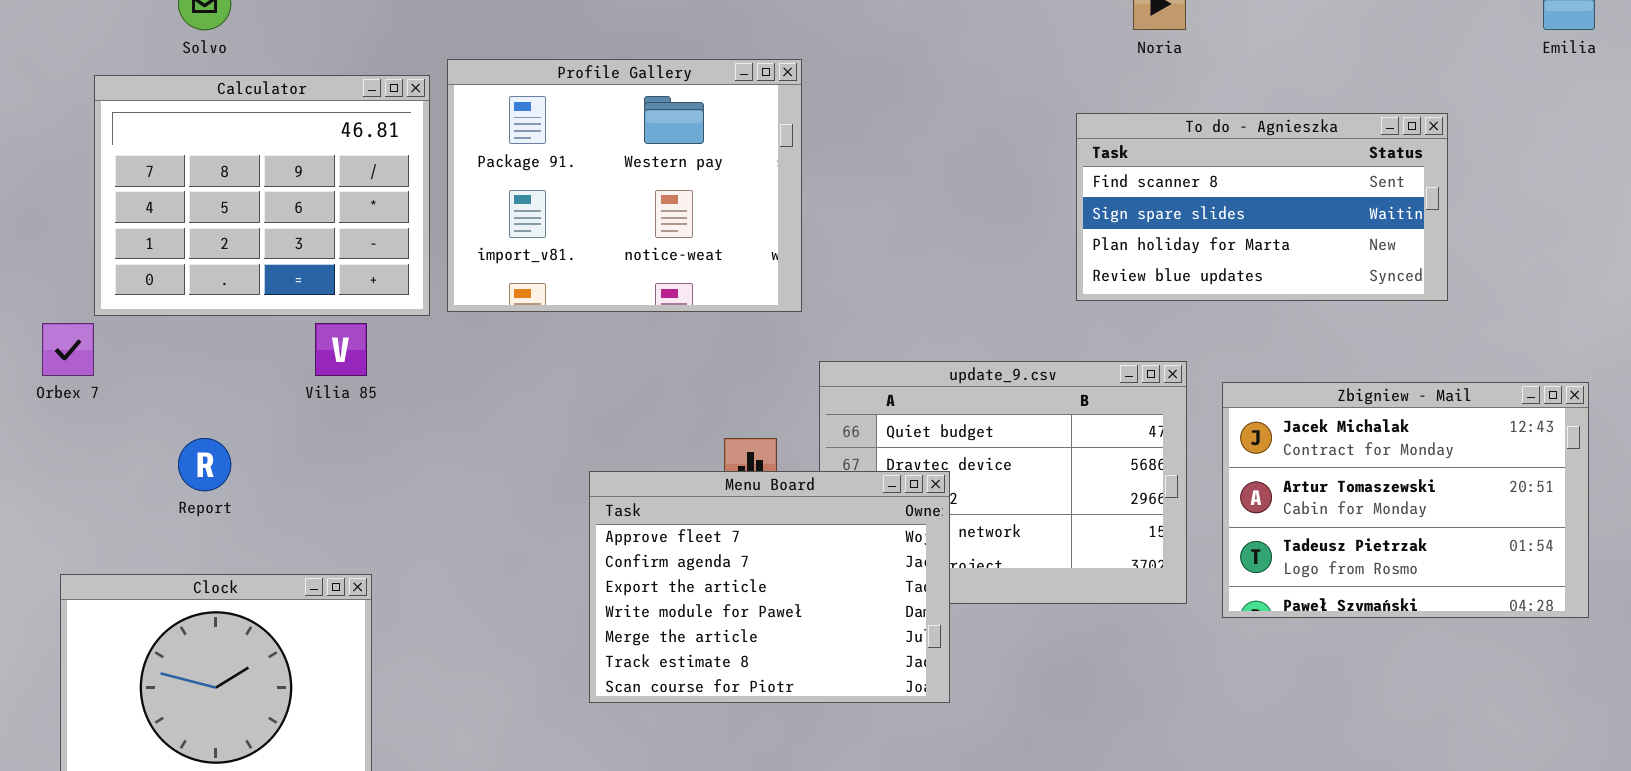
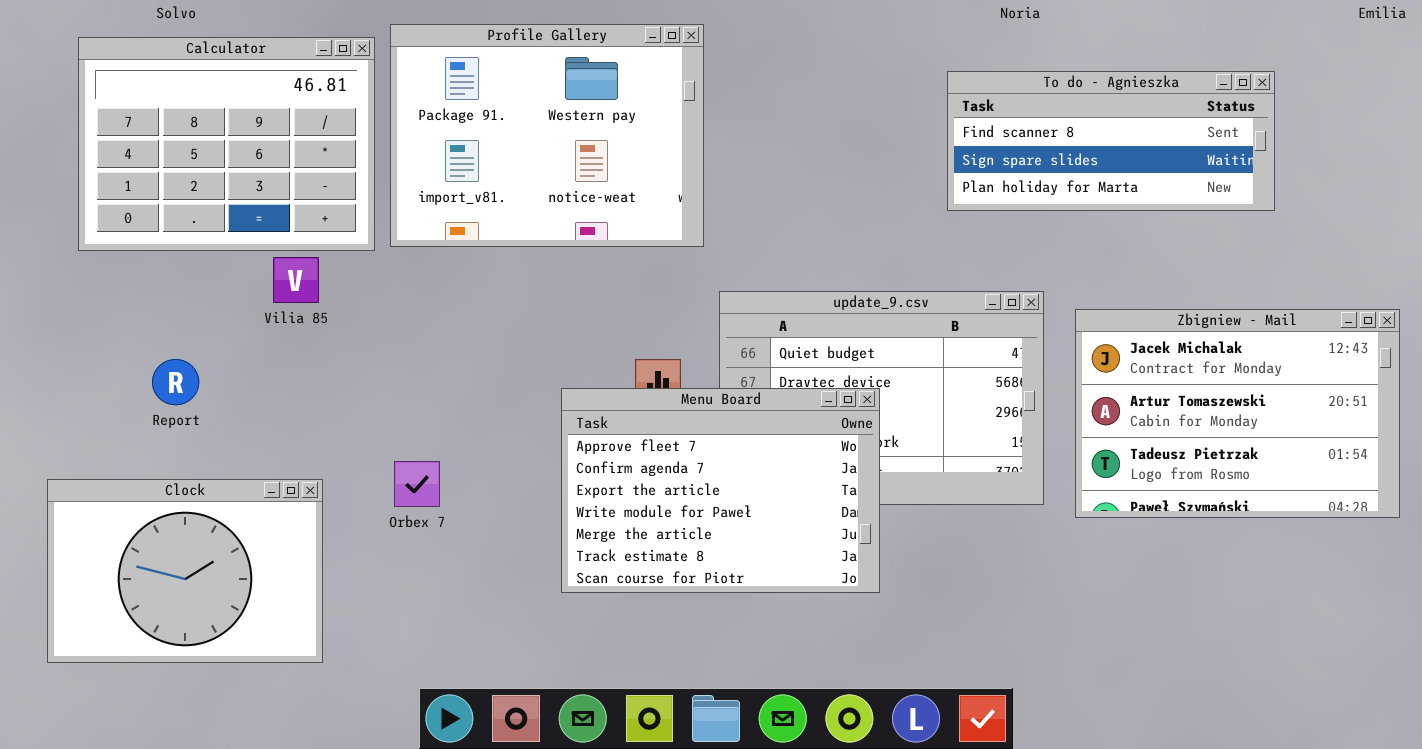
To do - Agnieszka: [1076,113,1448,301] -> [947,71,1275,211], resized
Orbex 7: [42,323,94,376] -> [394,461,440,507], moved
Menu Board: [589,471,950,703] -> [561,388,880,593], moved

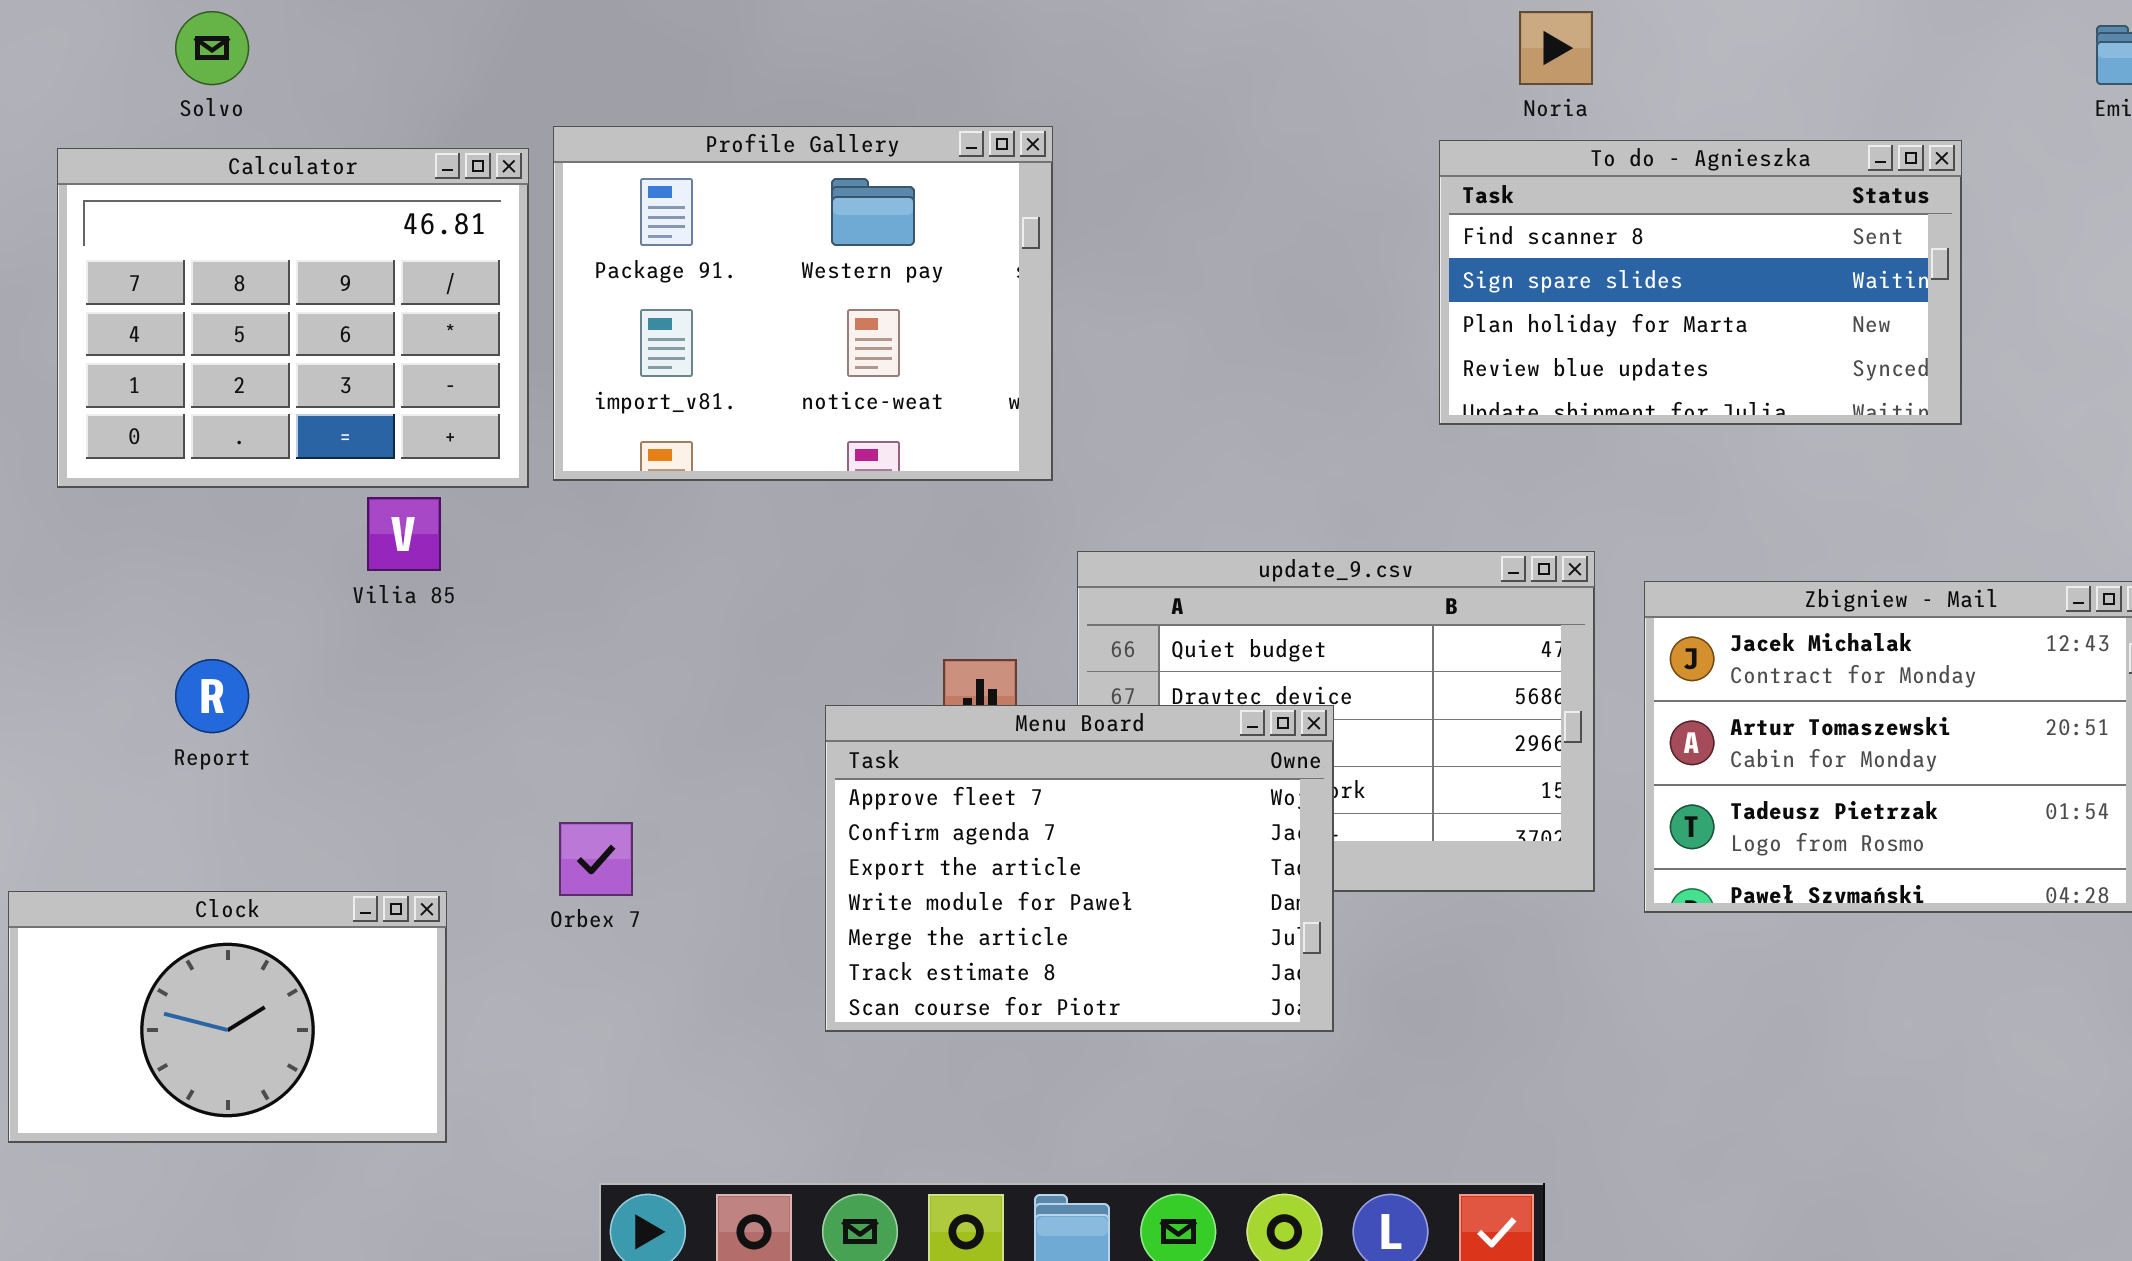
To do - Agnieszka: [947,71,1275,211] -> [1439,140,1962,425], resized
Clock: [47,479,323,663] -> [8,891,447,1143], resized

